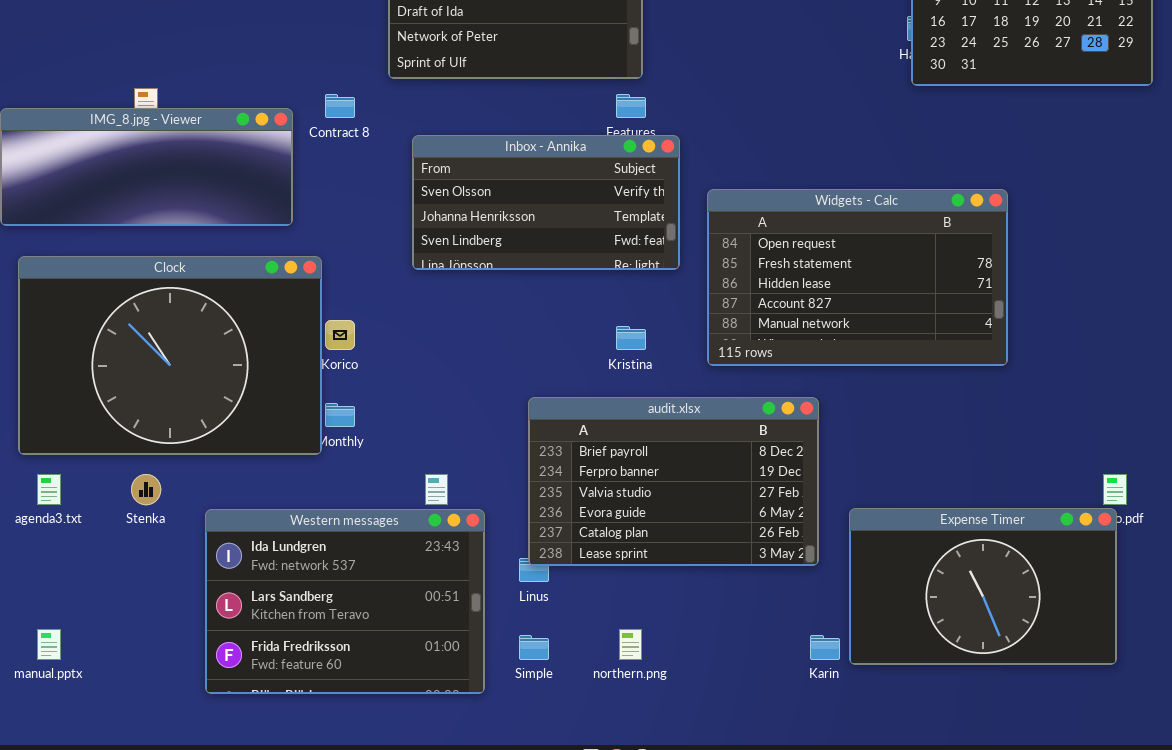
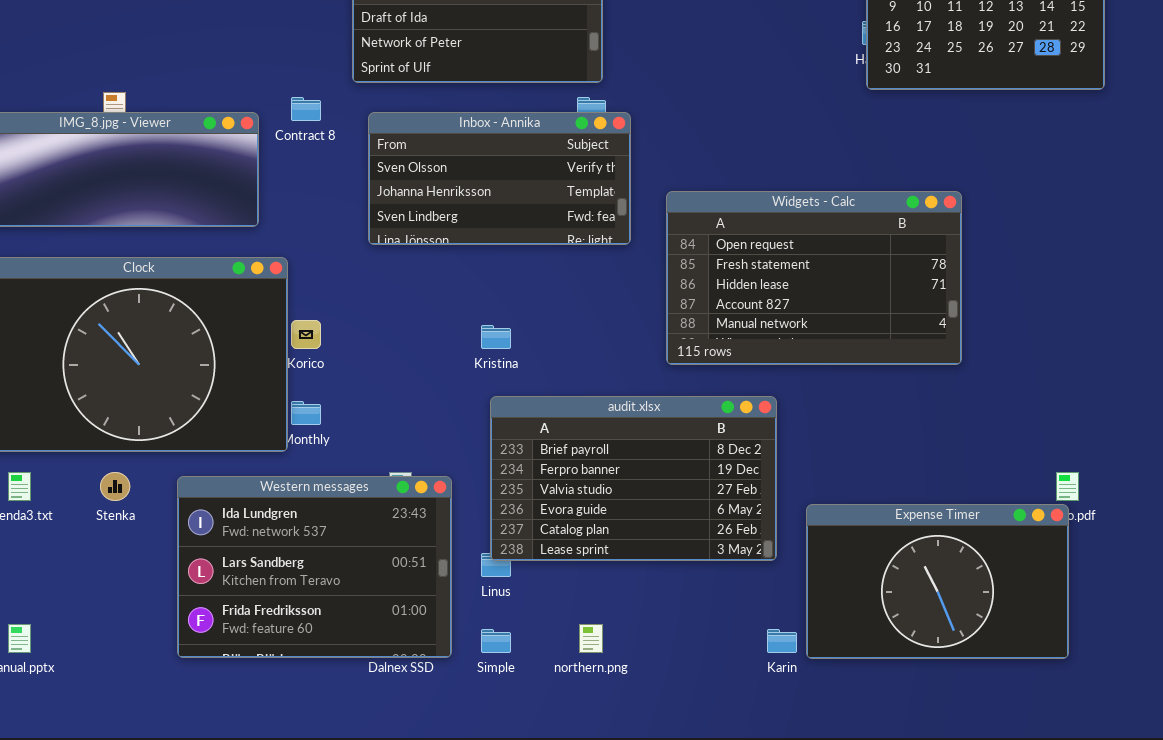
Inbox - Annika: [412,135,680,270] -> [368,112,631,245], moved
Kristina: [616,326,646,350] -> [481,325,511,349], moved
Western messages: [205,509,485,694] -> [177,476,452,658], moved

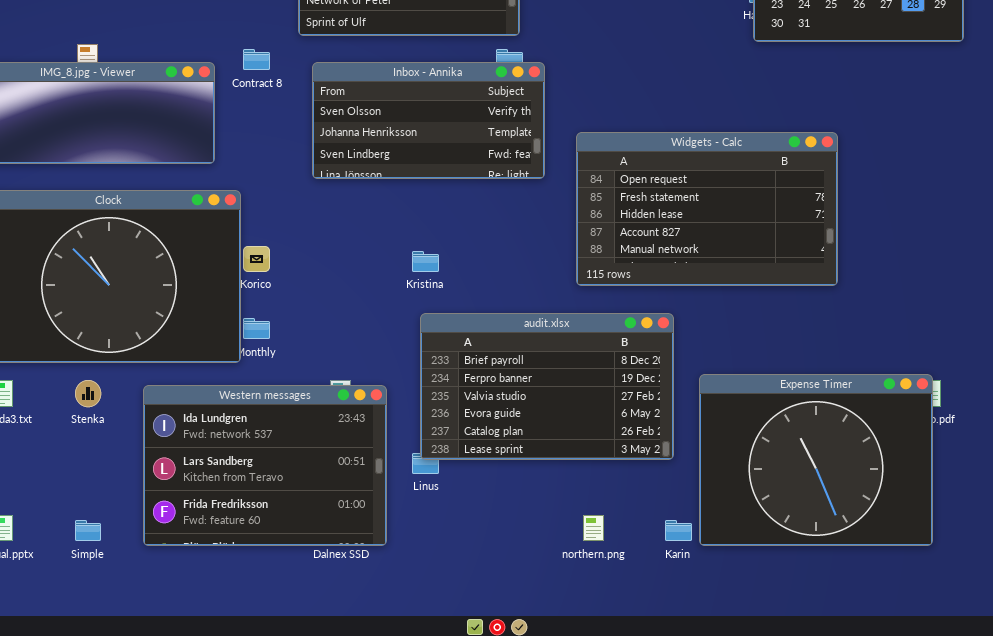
Expense Timer: [806,504,1069,659] -> [699,374,933,546], resized
northern.png: [579,624,603,653] -> [583,515,604,541], moved
Simple: [481,629,511,653] -> [75,520,101,541], moved

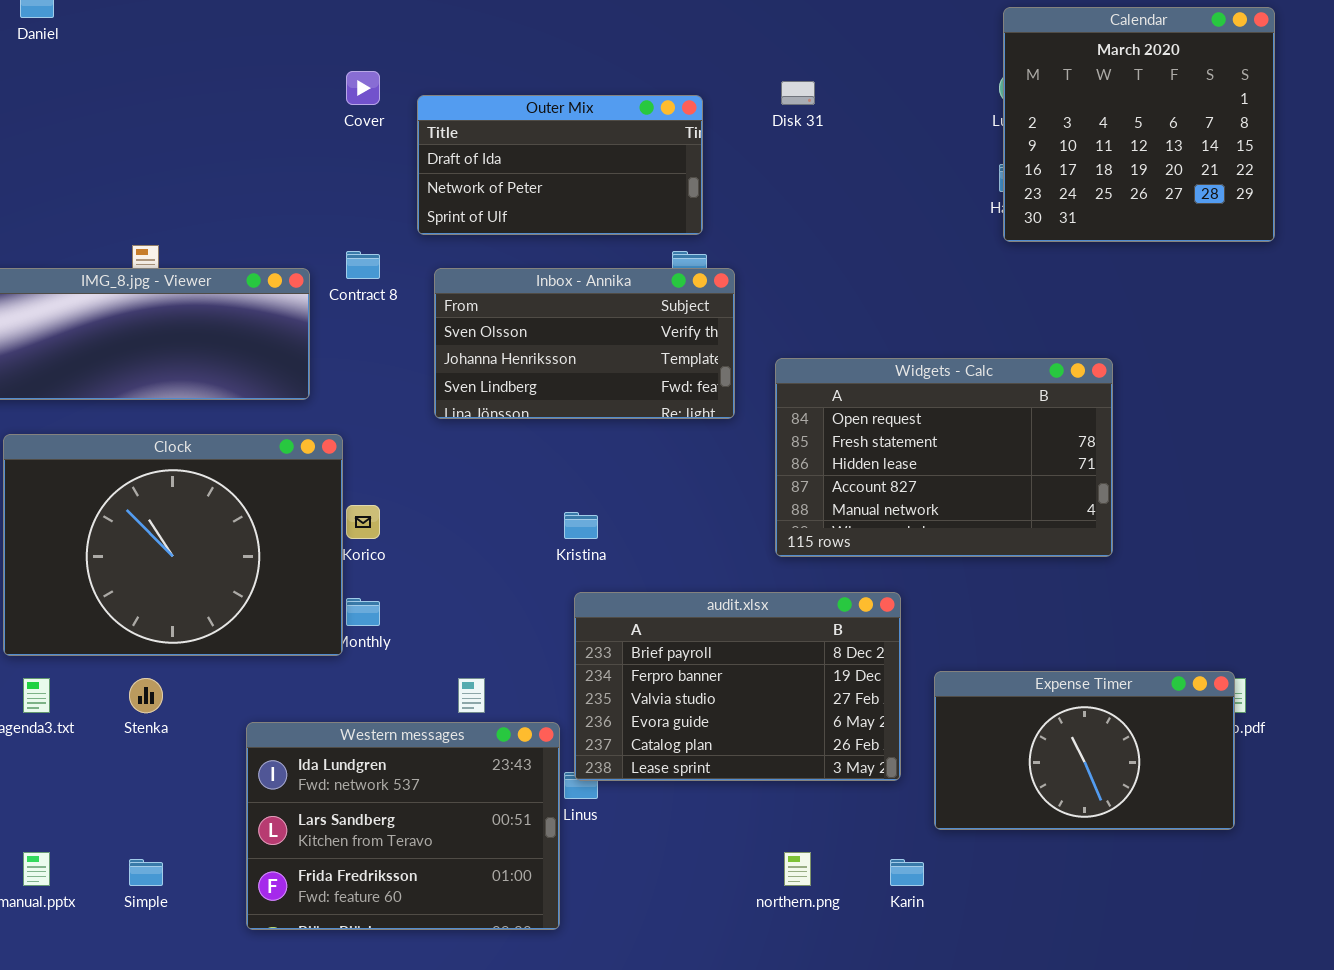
Expense Timer: [699,374,933,546] -> [934,671,1235,830], resized
Western messages: [143,385,387,546] -> [246,722,560,930], moved

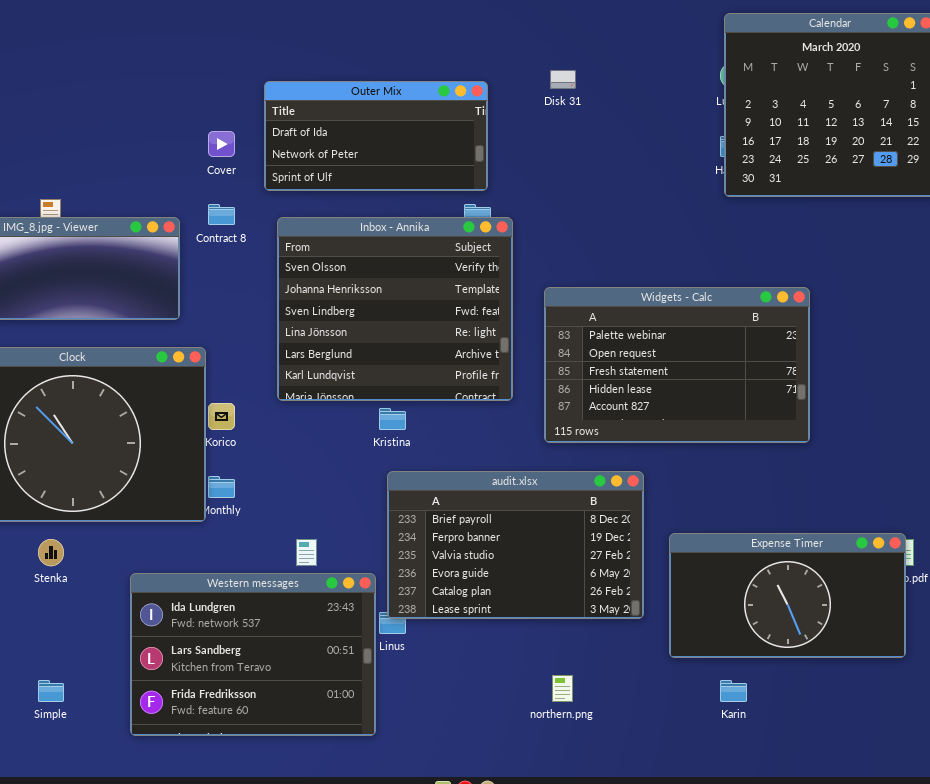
Cover: [346,71,380,105] -> [208,131,235,157], moved
Inbox - Annika: [434,268,735,419] -> [277,217,513,401], resized
Widgets - Calc: [775,358,1113,557] -> [544,287,810,443], scrolled up 1 row
Karin: [890,859,924,886] -> [720,680,747,702], moved

